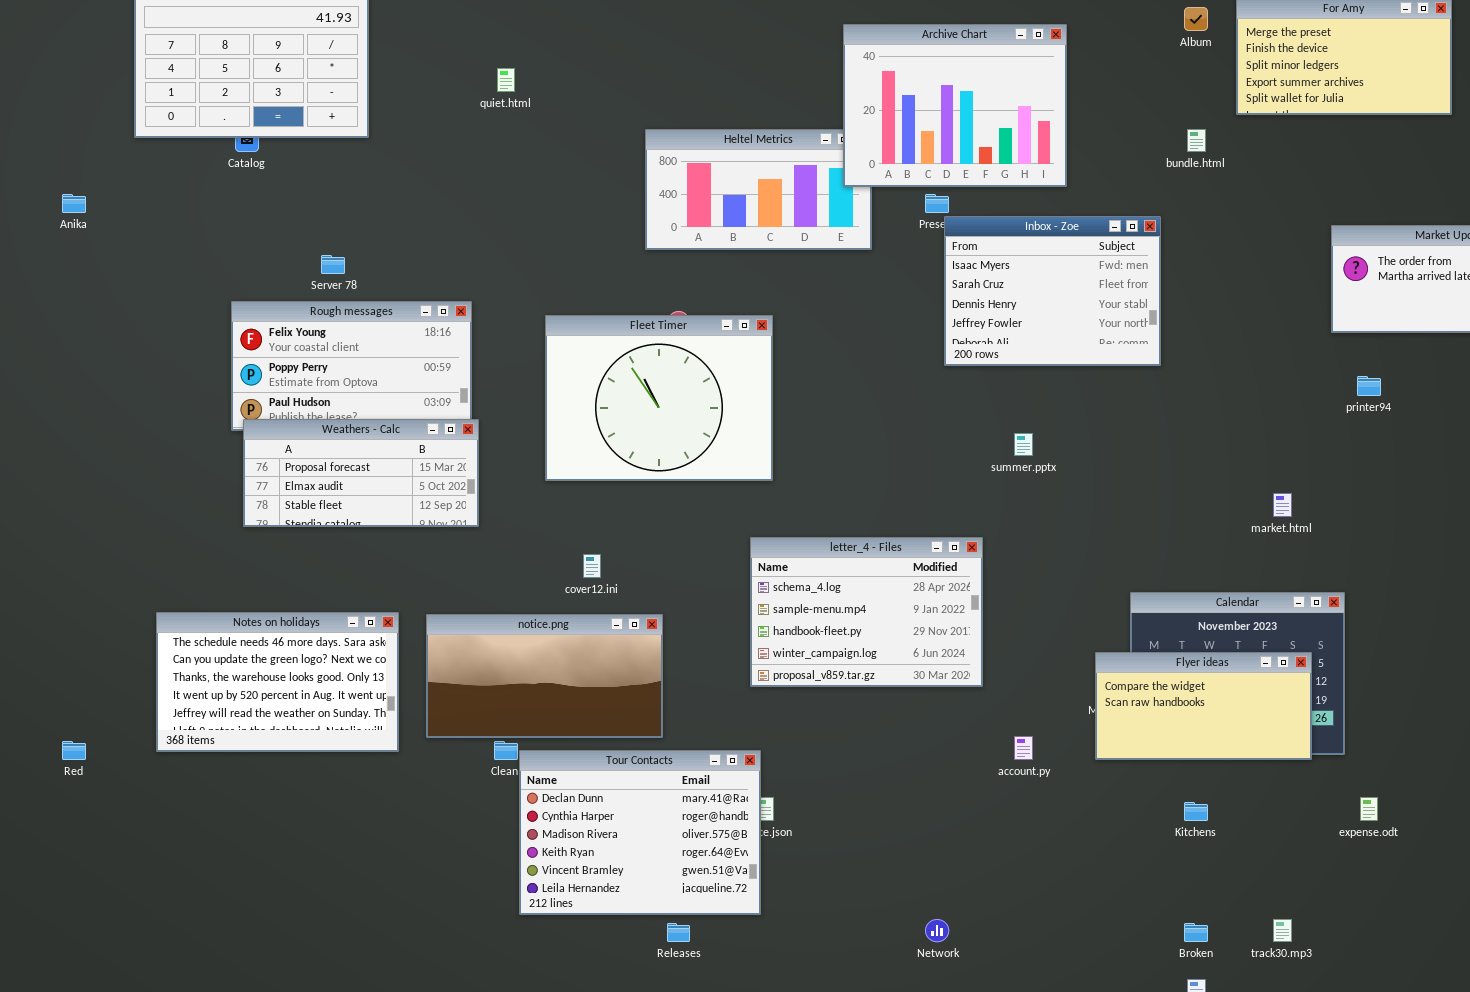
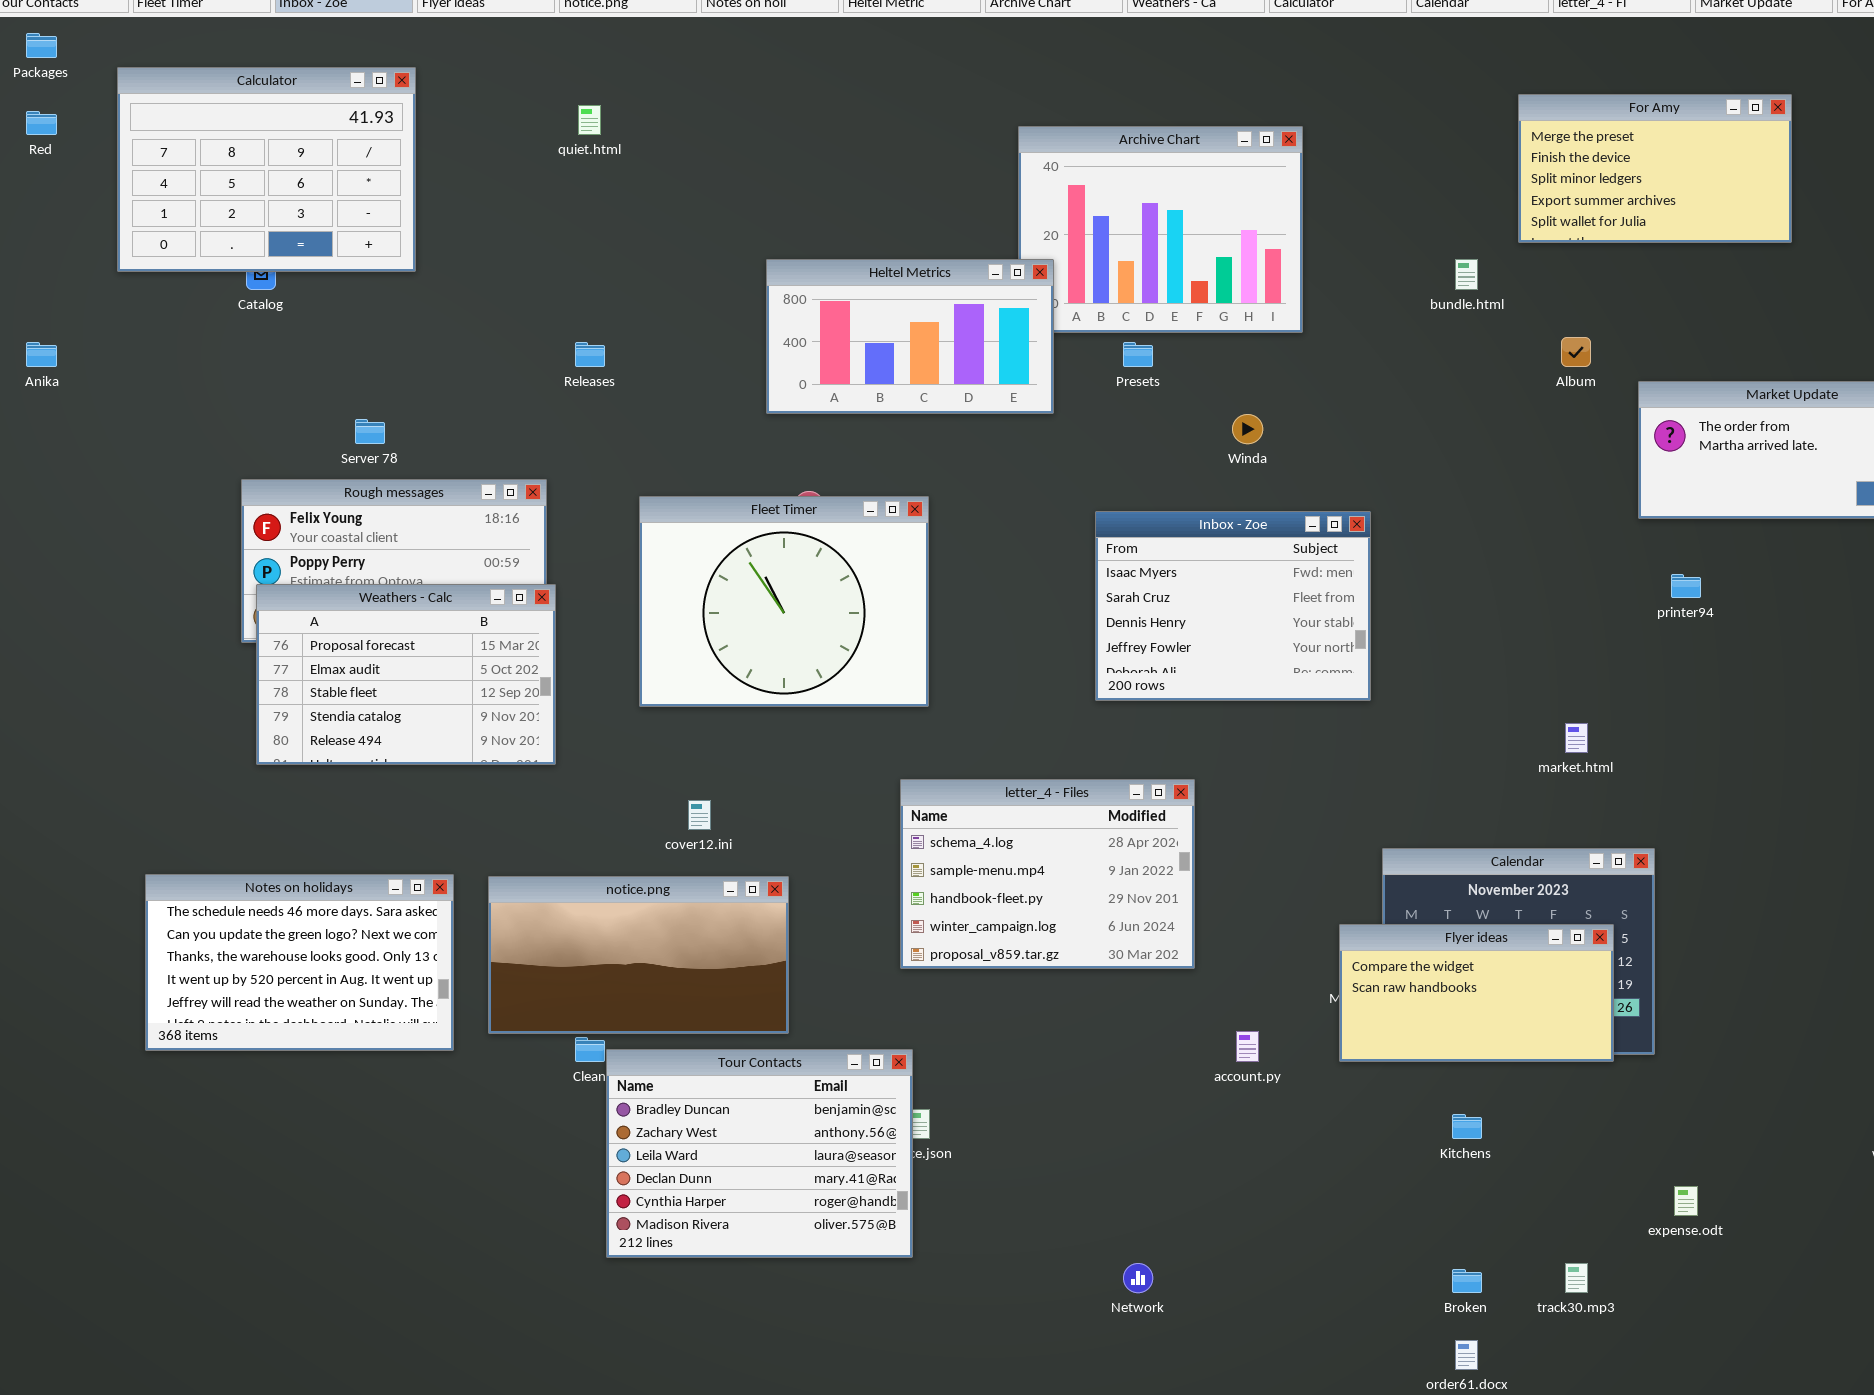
Album: [1184,7,1208,31] -> [1561,337,1591,367], moved
quiet.html: [497,68,515,92] -> [578,105,601,135], moved
Heltel Metrics: [645,129,872,250] -> [766,259,1054,414], raised
Inbox - Zoe: [944,216,1161,366] -> [1095,511,1371,701], moved
Weathers - Calc: [243,419,479,527] -> [256,584,556,765], resized
Red: [62,741,86,760] -> [26,111,57,135], moved
Tour Contacts: [519,750,761,915] -> [606,1049,913,1258], scrolled up 3 rows
expense.odt: [1360,797,1378,821] -> [1674,1186,1698,1216], moved
Releases: [667,923,690,942] -> [575,342,605,367], moved

